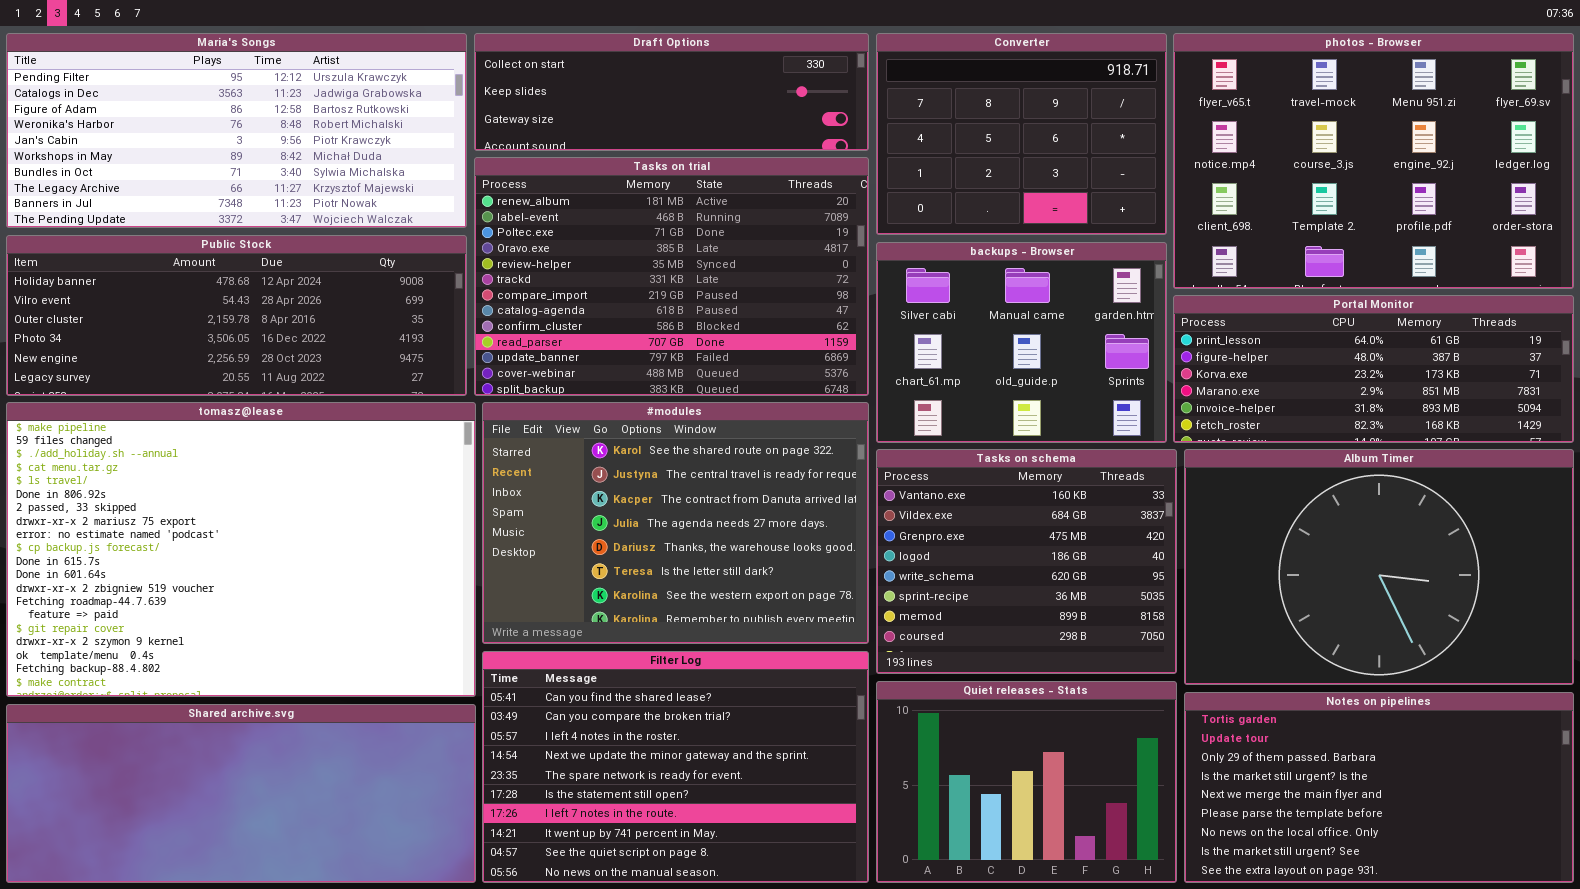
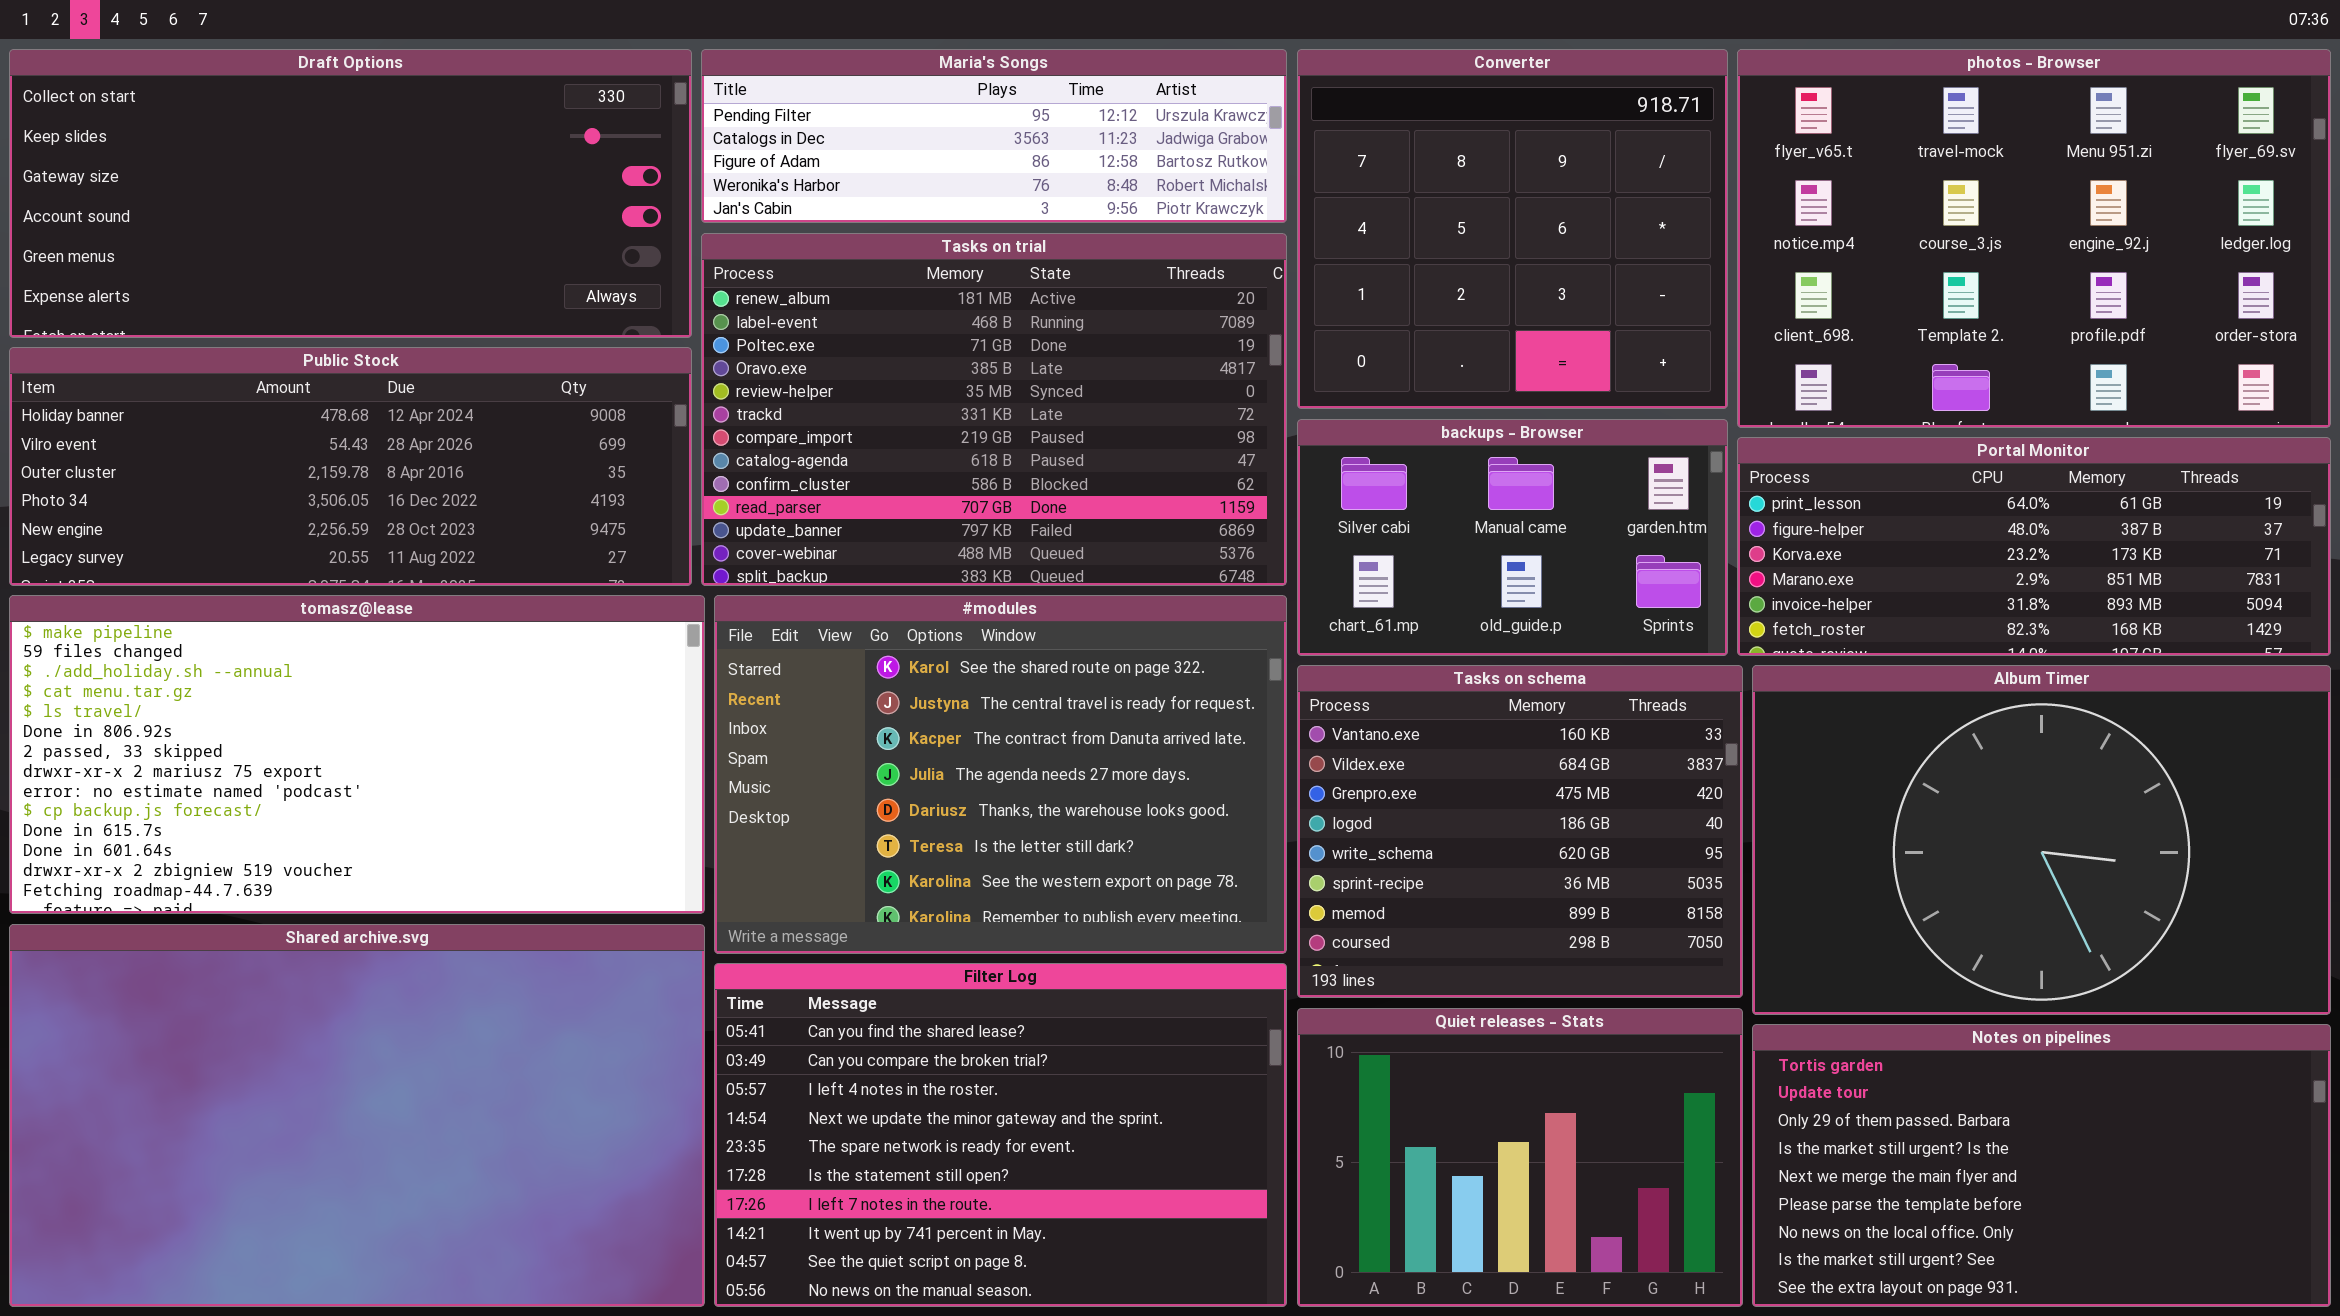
Maria's Songs: [6,33,467,228] -> [701,49,1287,223], moved, resized
Draft Options: [474,33,869,151] -> [9,49,692,338], moved, resized
Converter: [876,33,1167,235] -> [1297,49,1728,409], resized
backups - Browser: [876,242,1167,443] -> [1297,419,1728,656], resized
tomasz@lease: [6,402,476,697] -> [9,595,705,914], resized
Shared archive.svg: [6,704,476,883] -> [9,924,705,1307], resized

